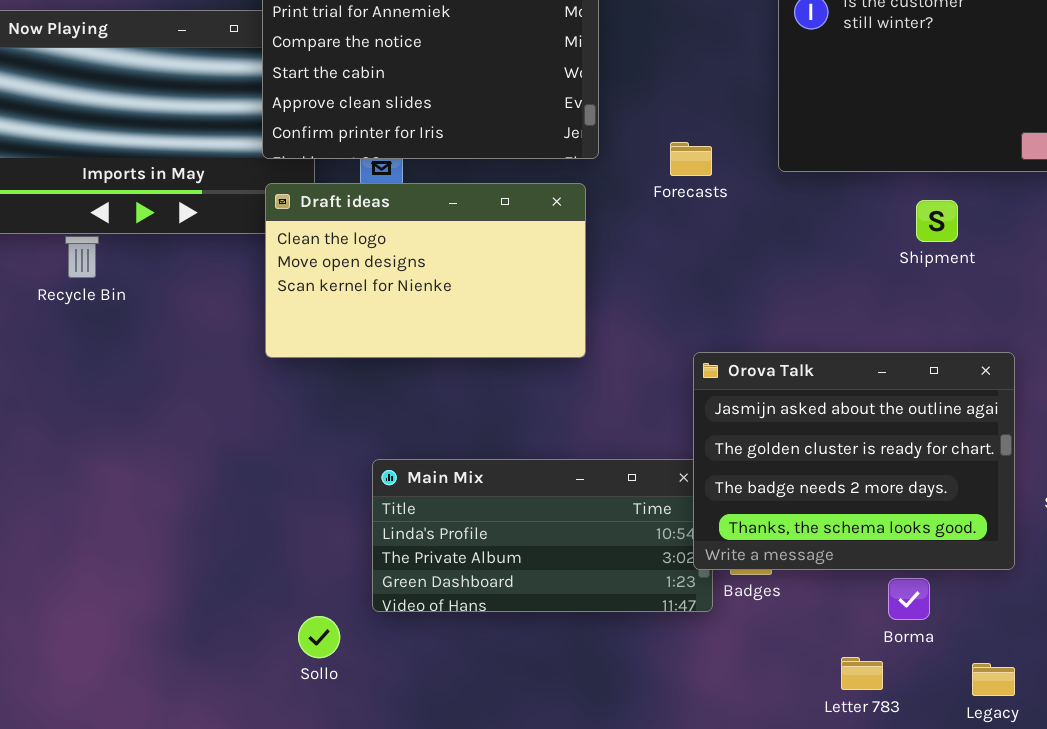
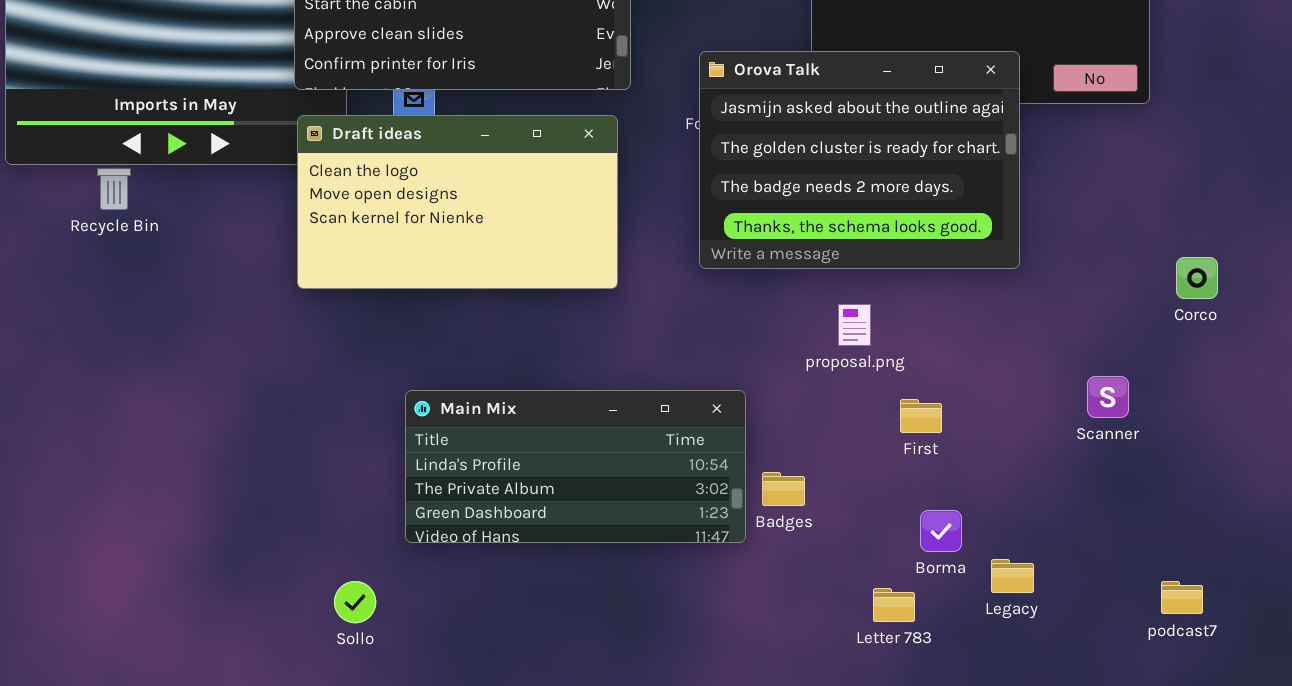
Orova Talk: [693,352,1015,570] -> [699,51,1020,269], moved
Sollo: [298,616,340,658] -> [334,581,376,623], moved
Legacy: [972,663,1015,696] -> [991,559,1034,593], moved

